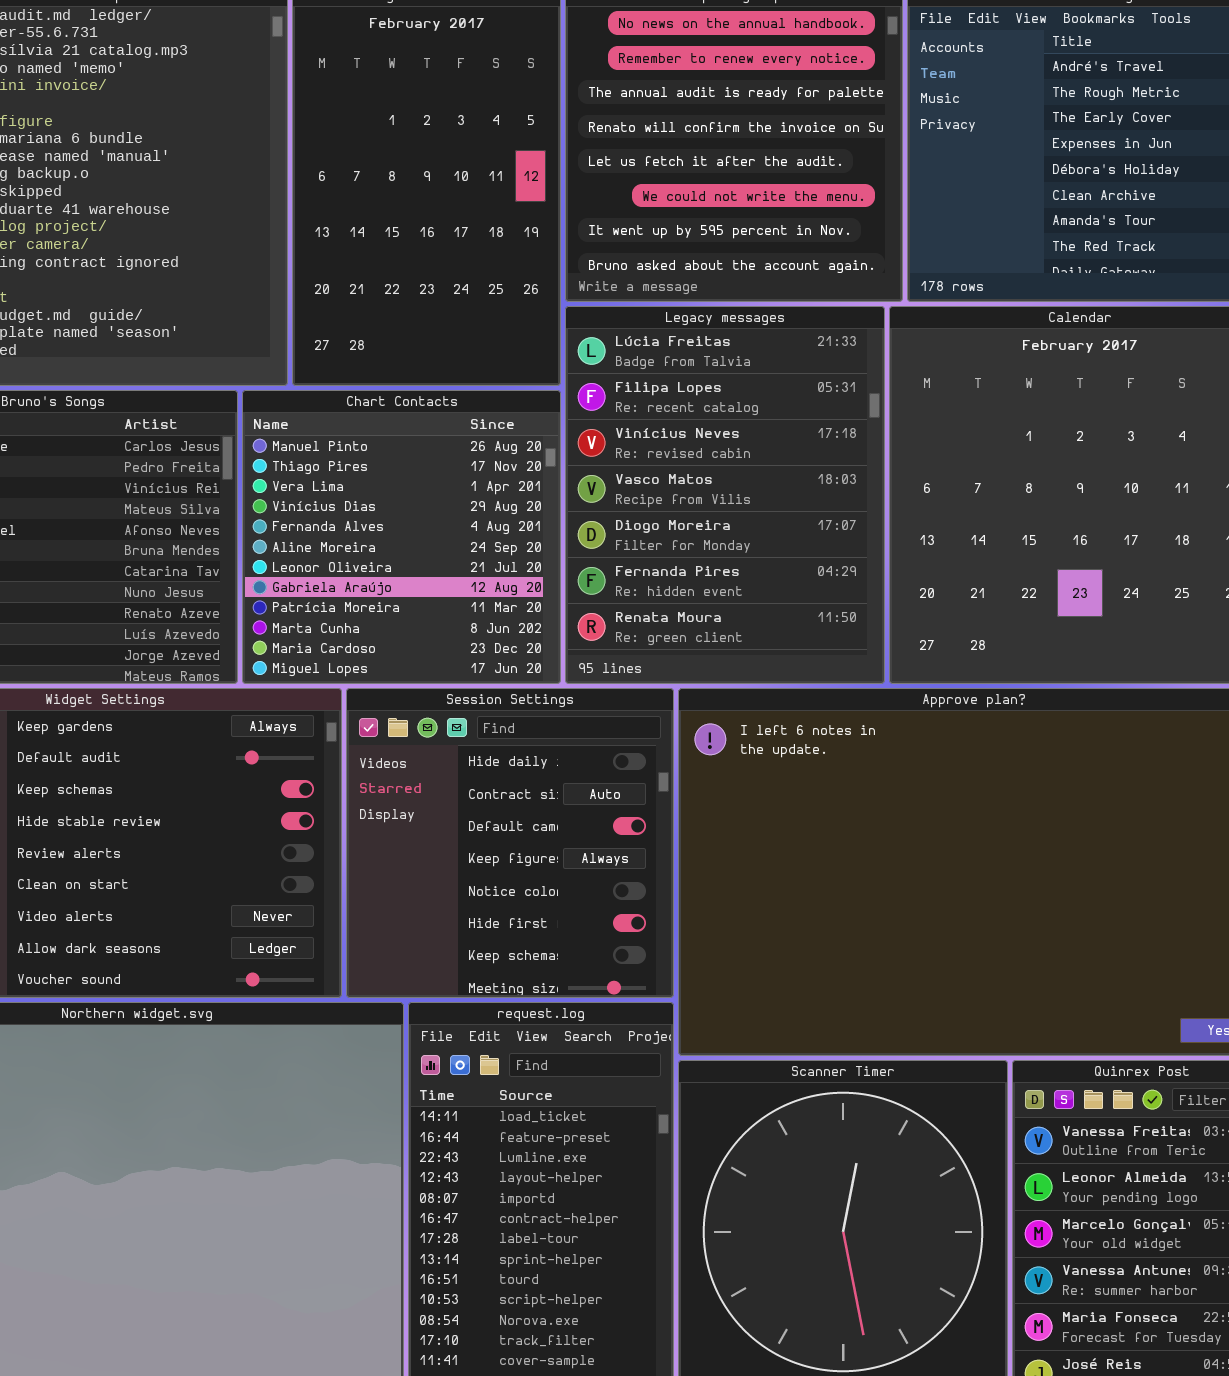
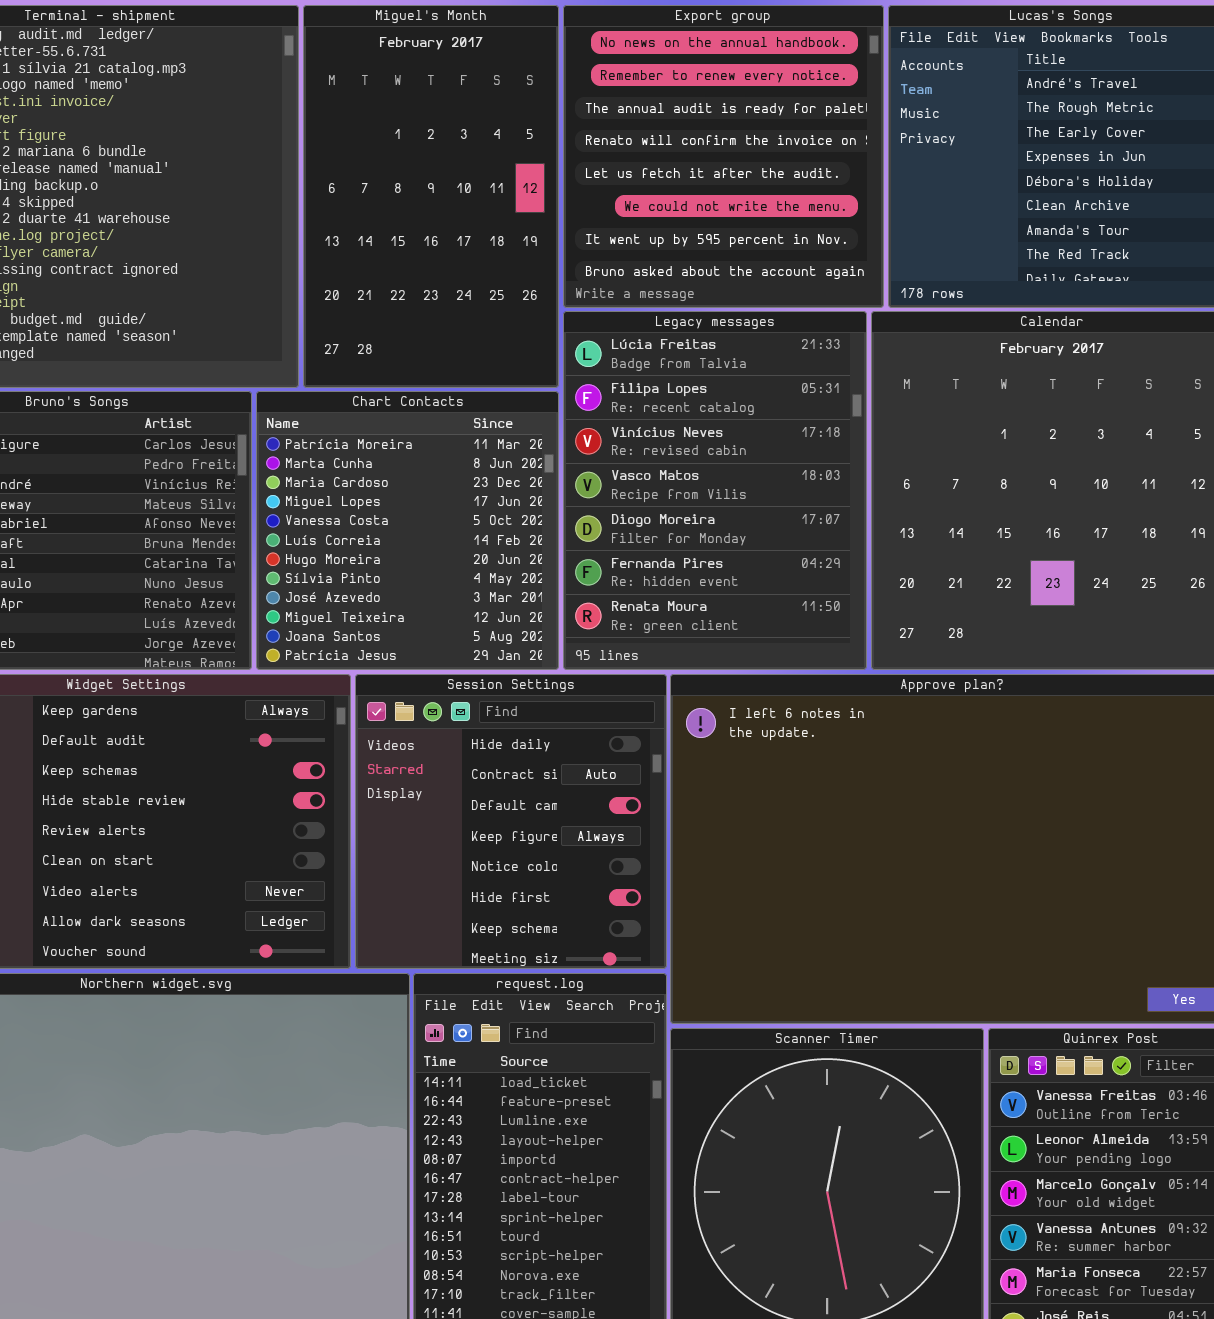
Chart Contacts: [242,390,561,684] -> [256,391,559,670], scrolled down 8 rows

